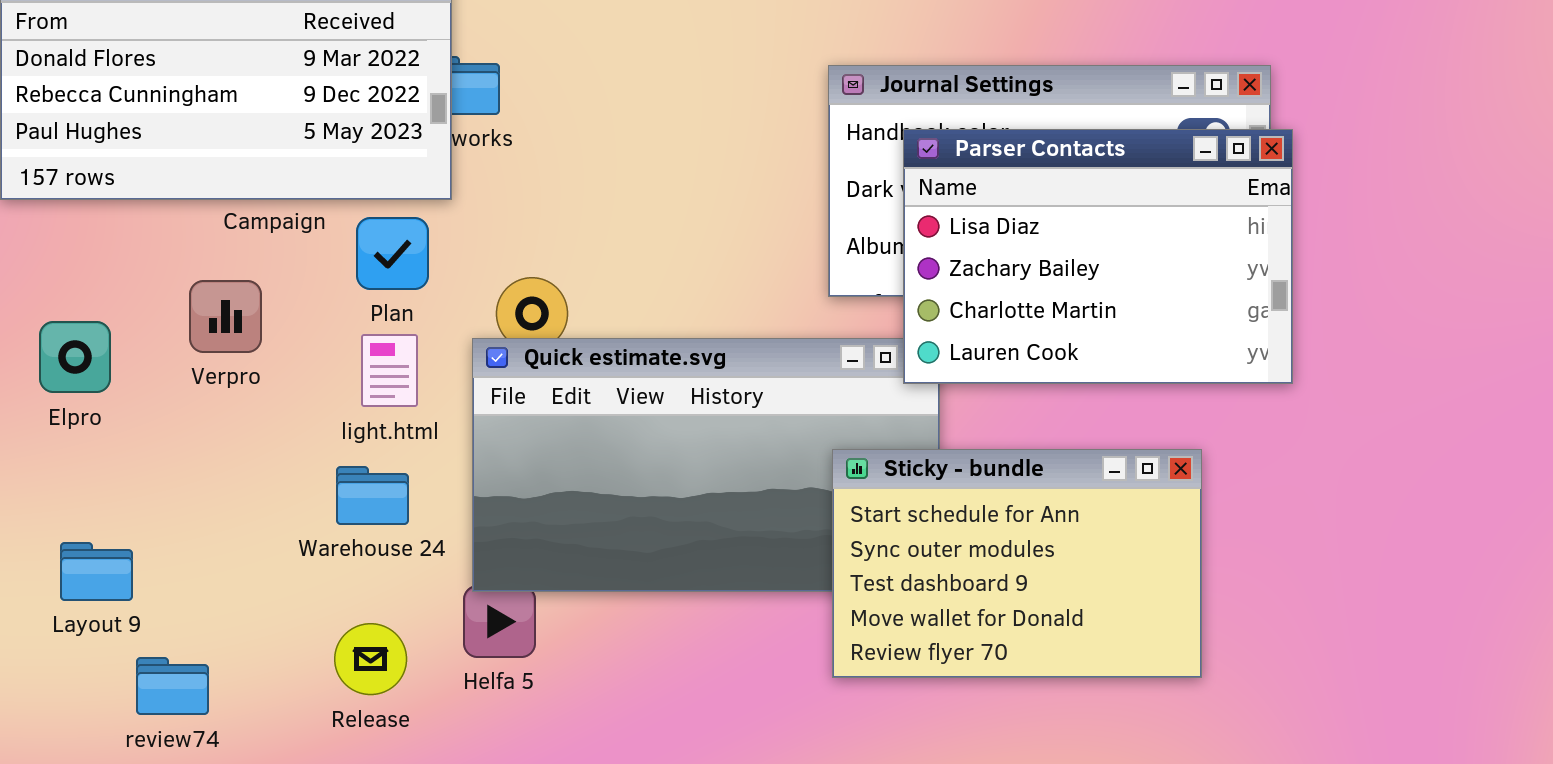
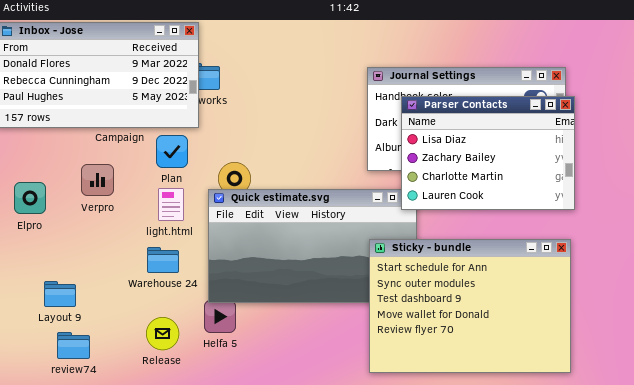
Sticky - bundle: [832,449,1202,678] -> [369,239,571,373], resized
Layout 9: [60,542,133,601] -> [44,281,76,307], moved

